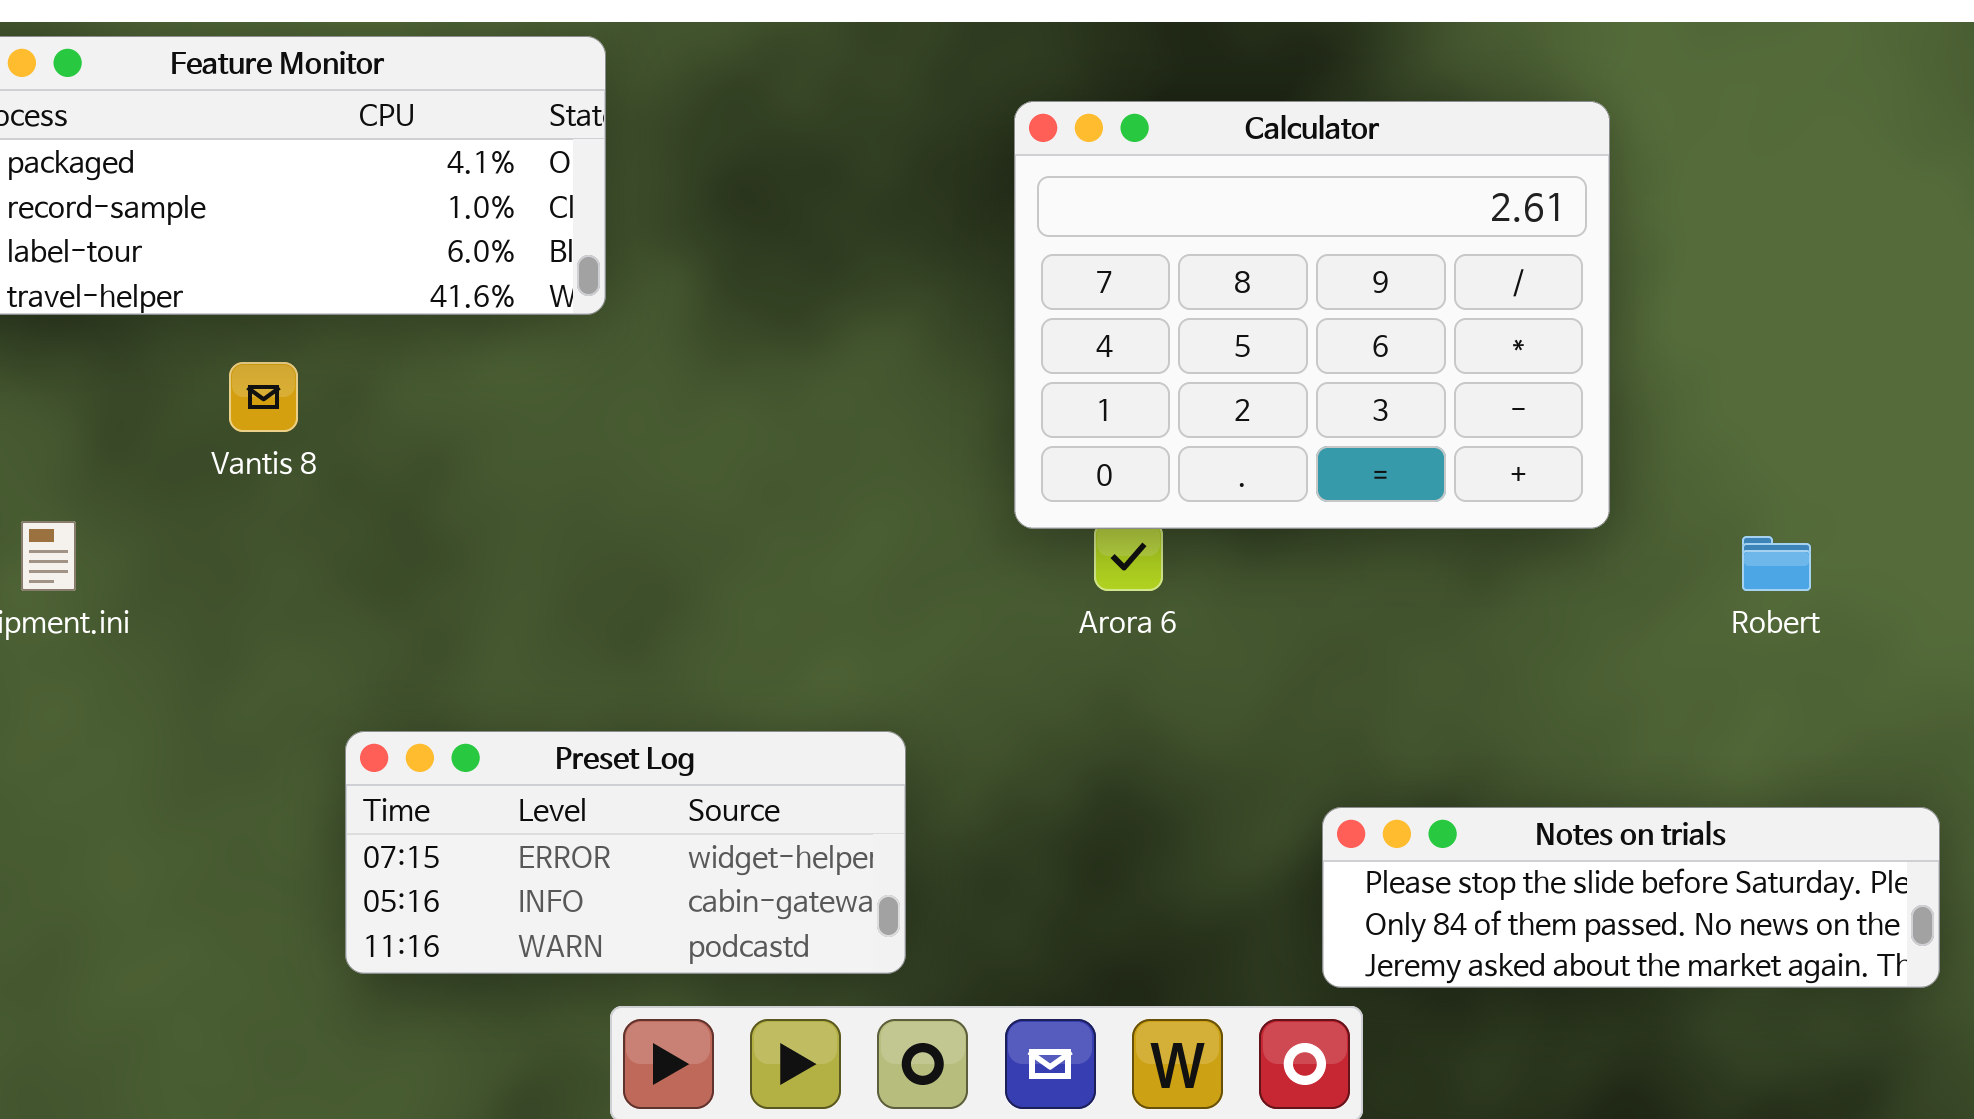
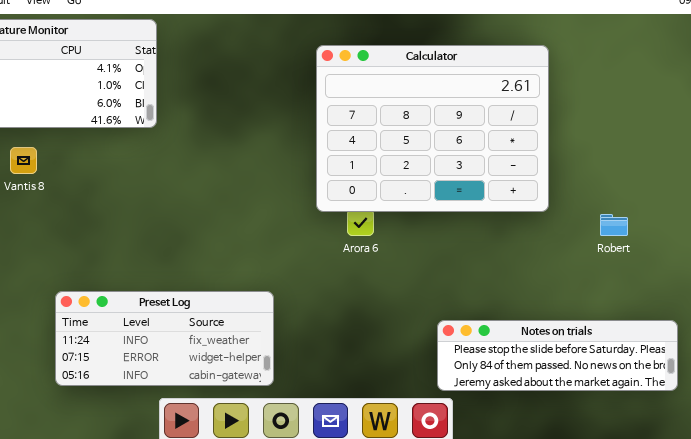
Preset Log: [345,731,906,974] -> [55,291,274,386], scrolled up 1 row

